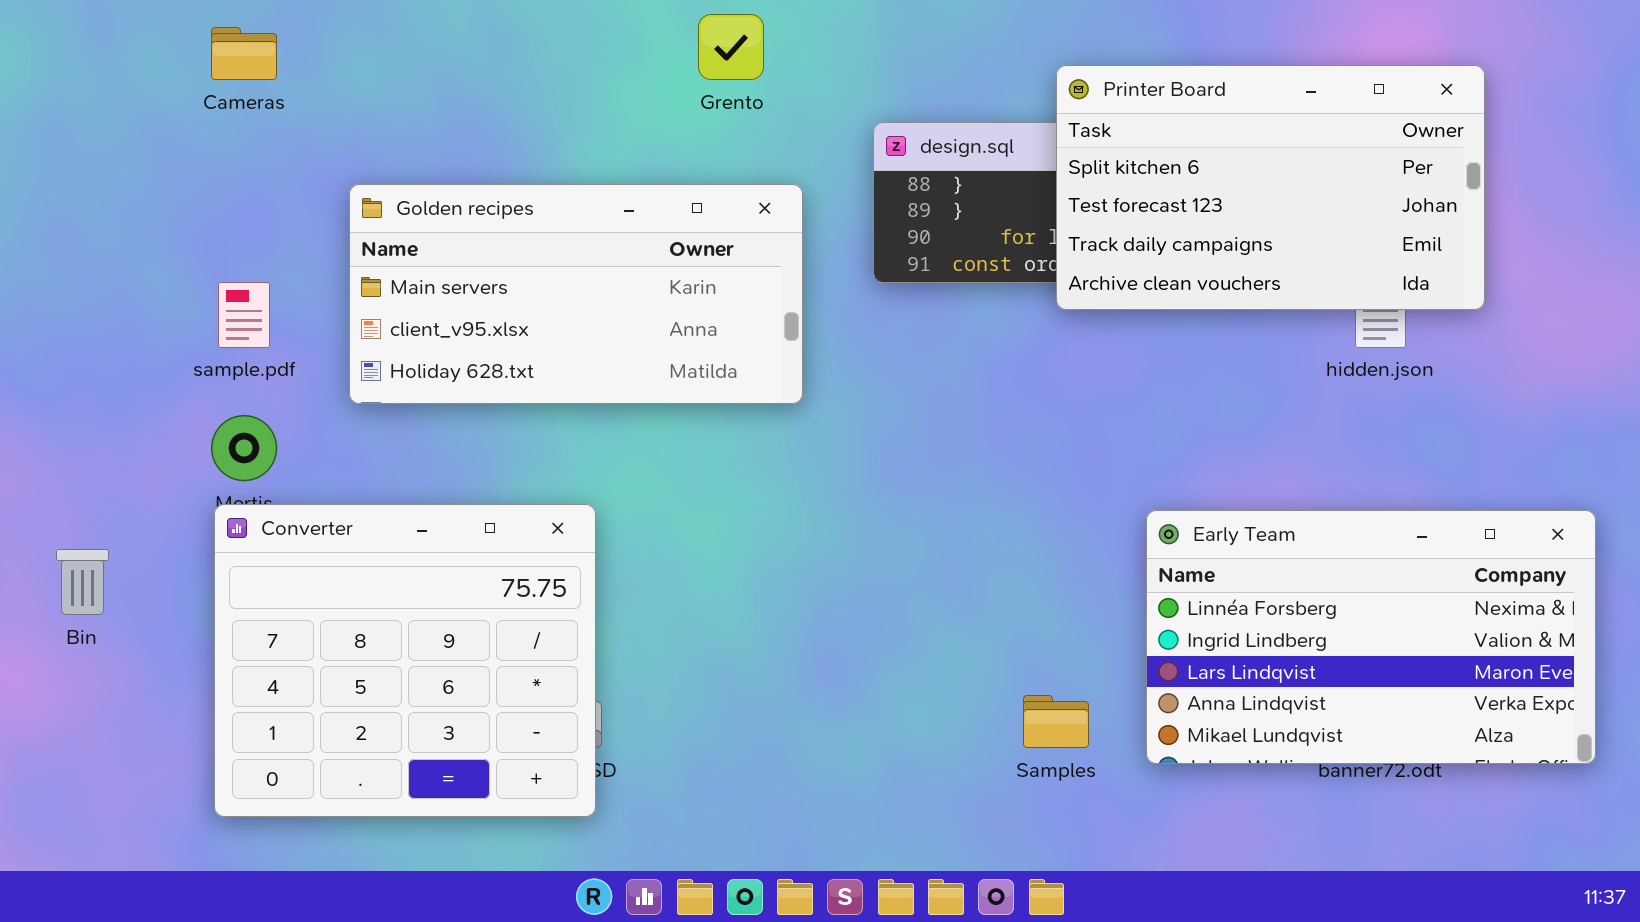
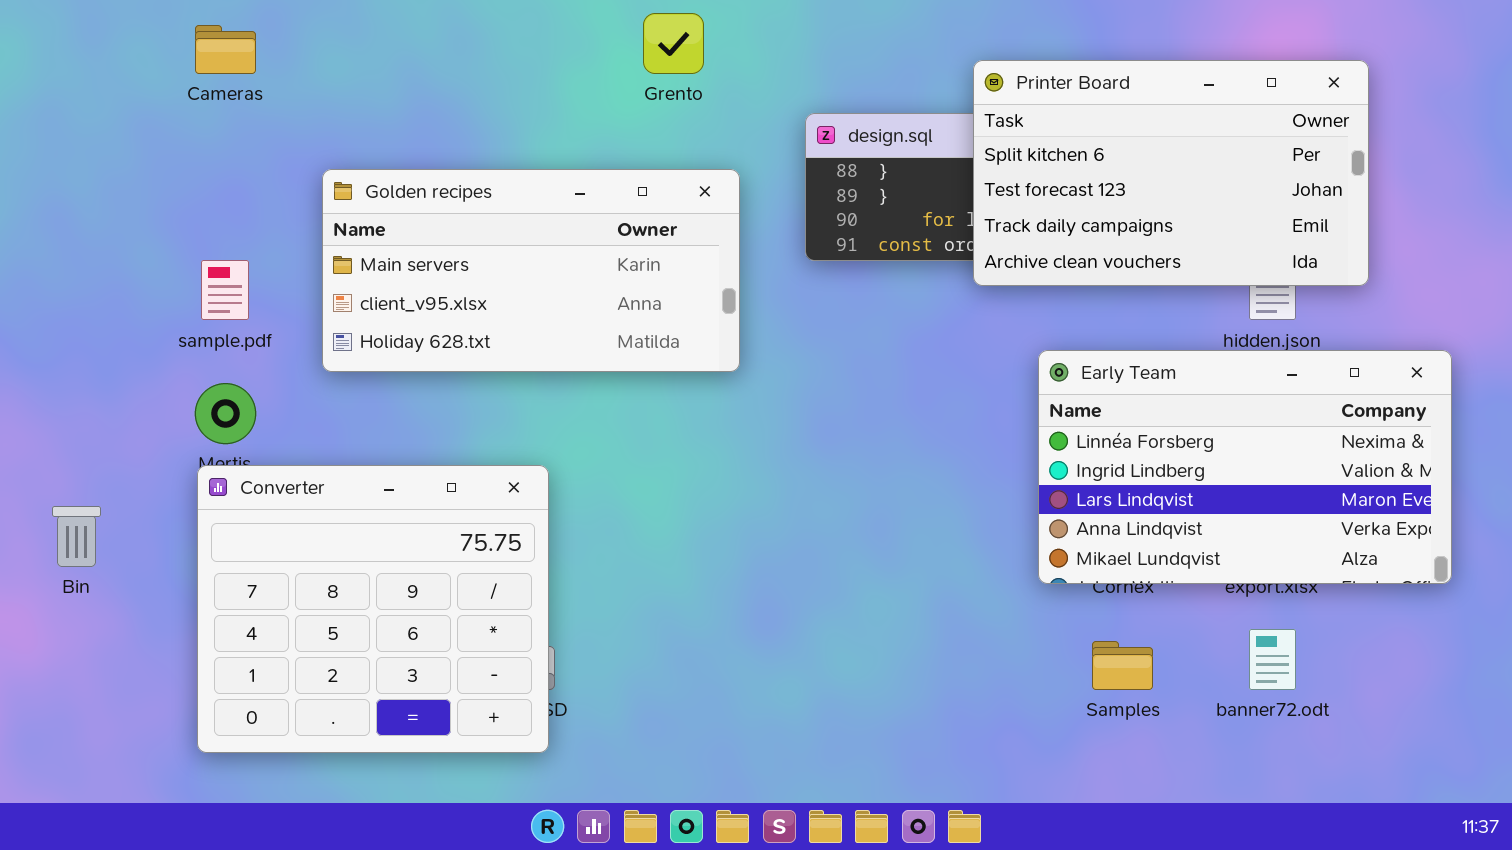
Early Team: [1146,510,1596,764] -> [1038,350,1452,584], moved
Samples: [1023,695,1089,748] -> [1092,641,1153,690], moved

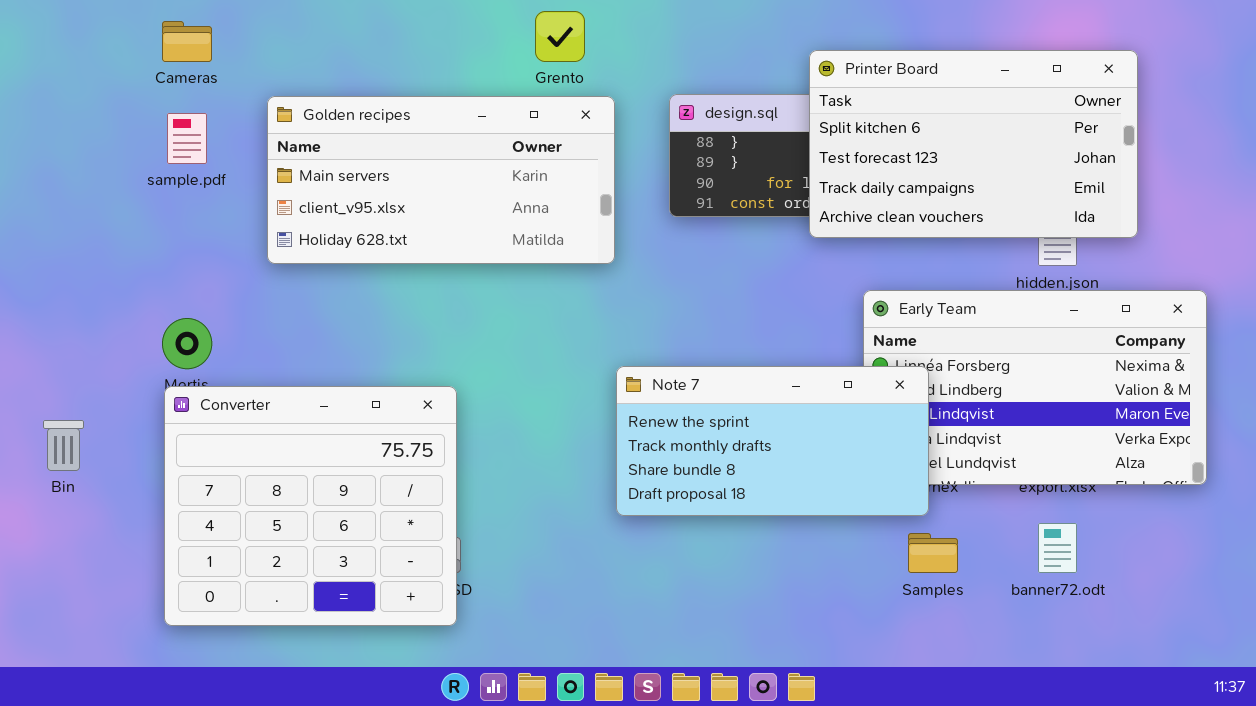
Golden recipes: [322,169,740,372] -> [267,96,615,264], moved
sample.pdf: [201,260,249,320] -> [167,113,207,164], moved
Note 7: none -> [616,366,929,516], opened

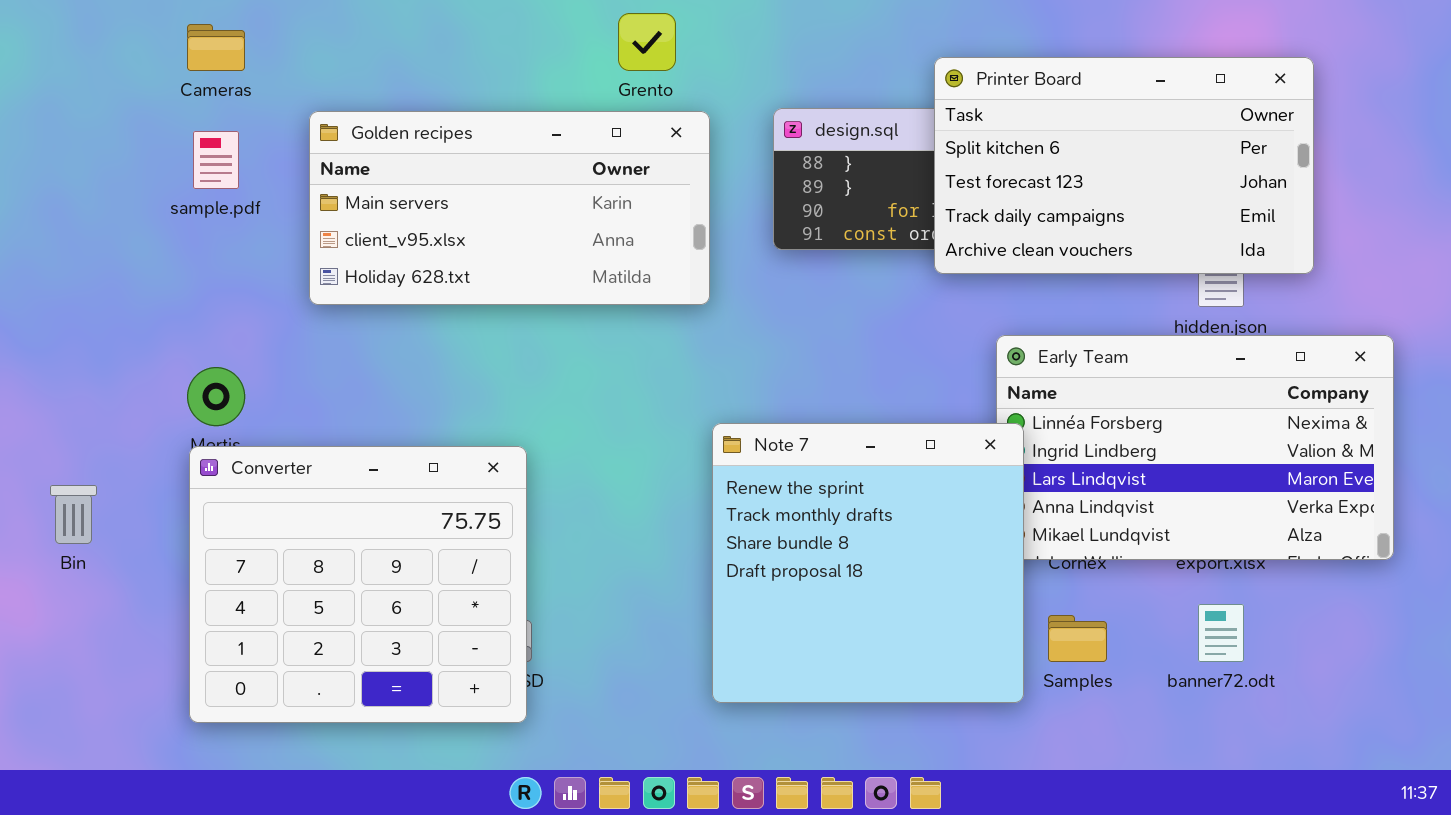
Note 7: [616,366,929,516] -> [712,423,1024,703], resized

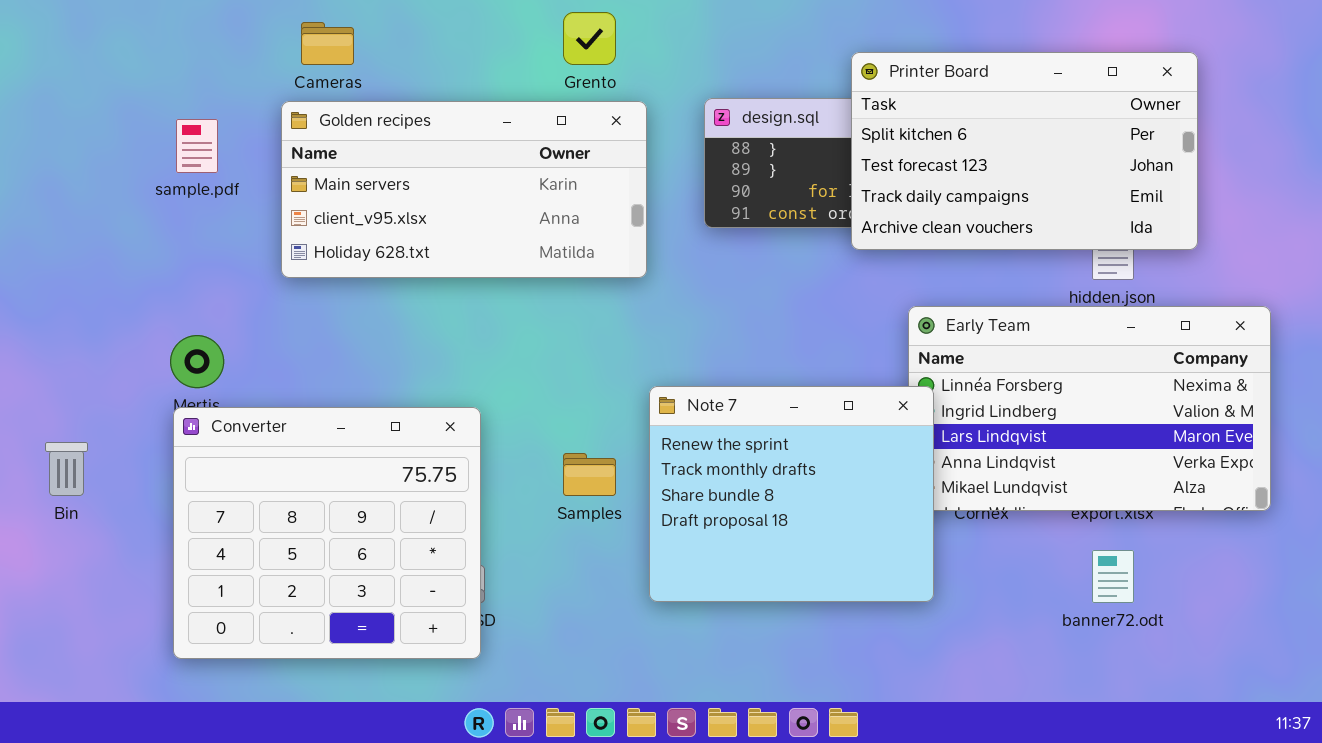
Cameras: [187,24,245,71] -> [301,22,354,65], moved
Note 7: [712,423,1024,703] -> [649,386,934,602], resized
Samples: [1048,615,1107,662] -> [563,453,616,496], moved

